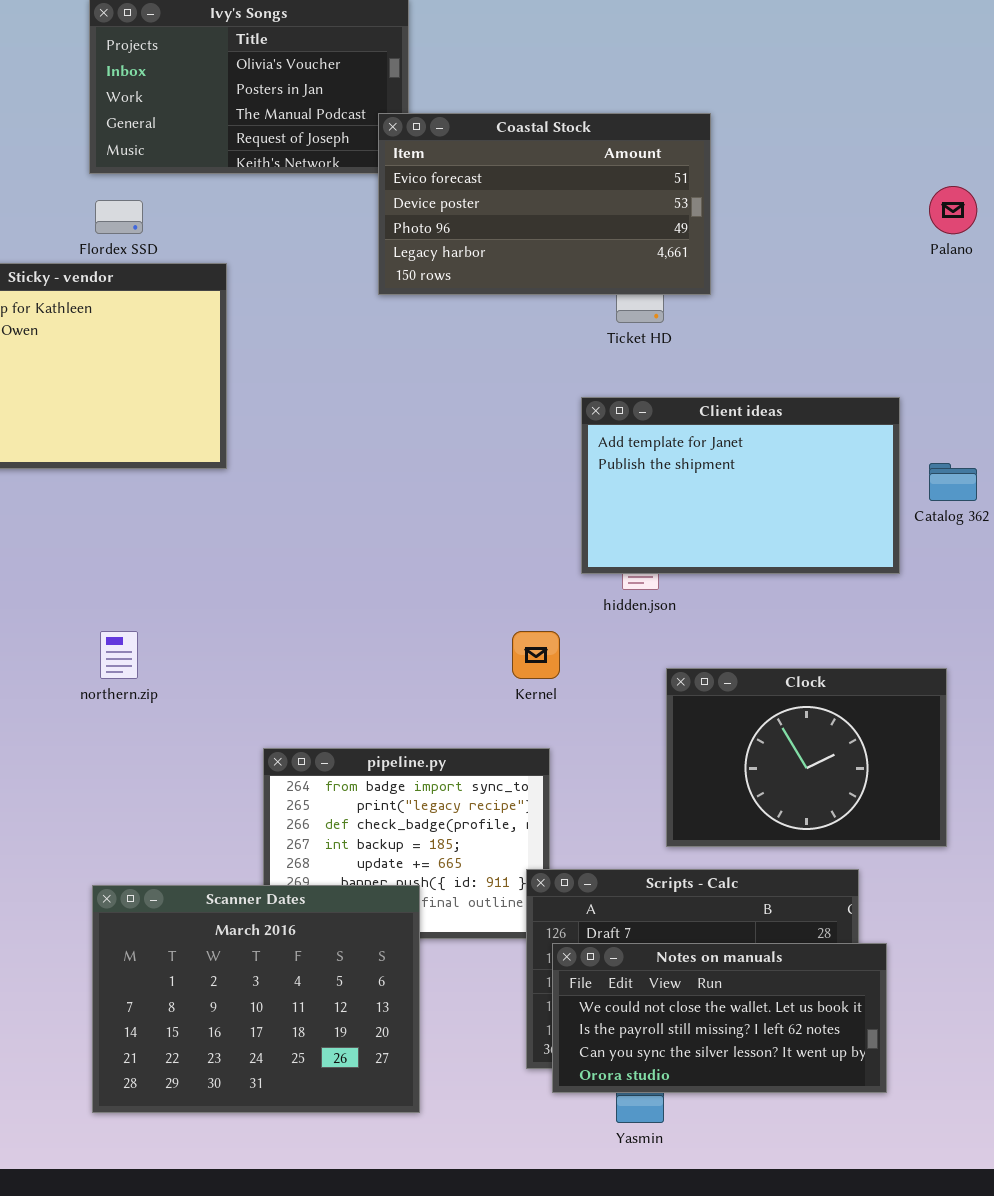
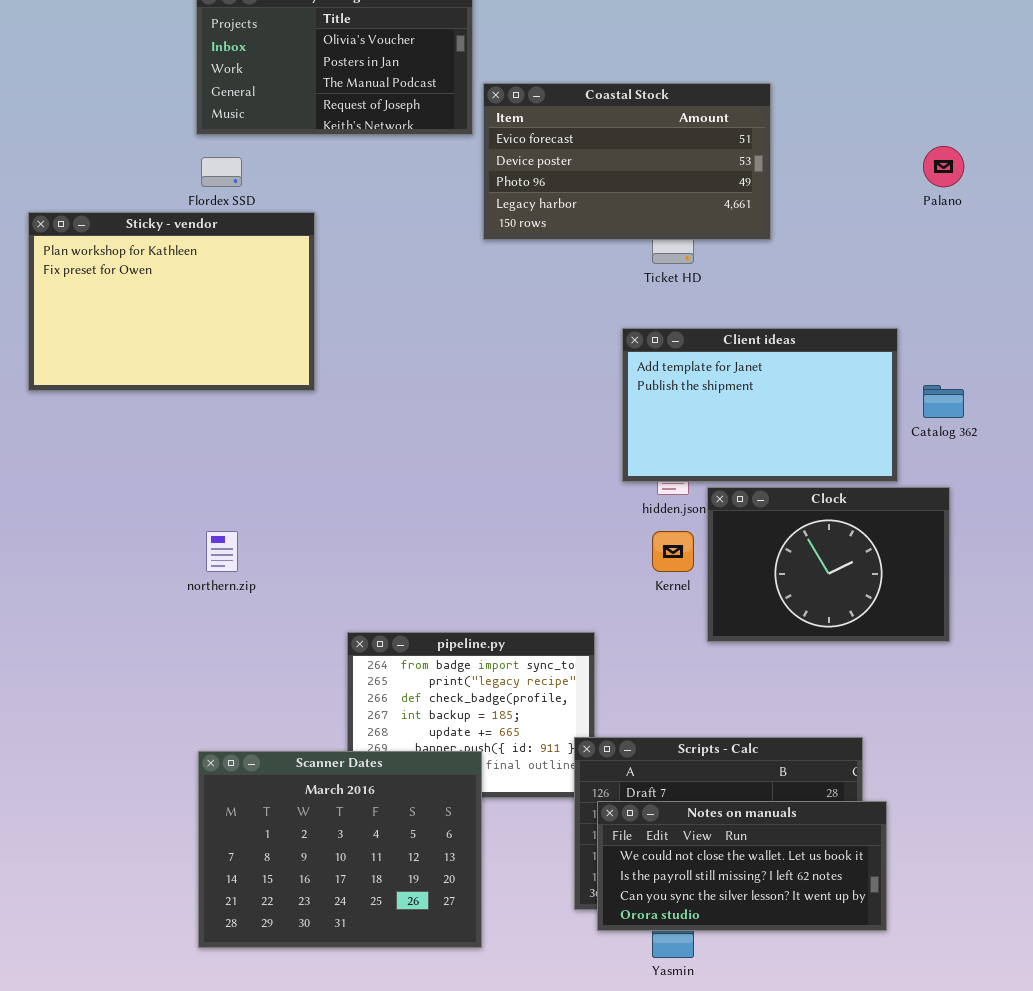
Coastal Stock: [378,113,711,295] -> [483,83,771,240], moved
Kernel: [512,631,560,679] -> [652,531,694,572], moved
Clock: [666,668,947,847] -> [707,487,950,642], moved

